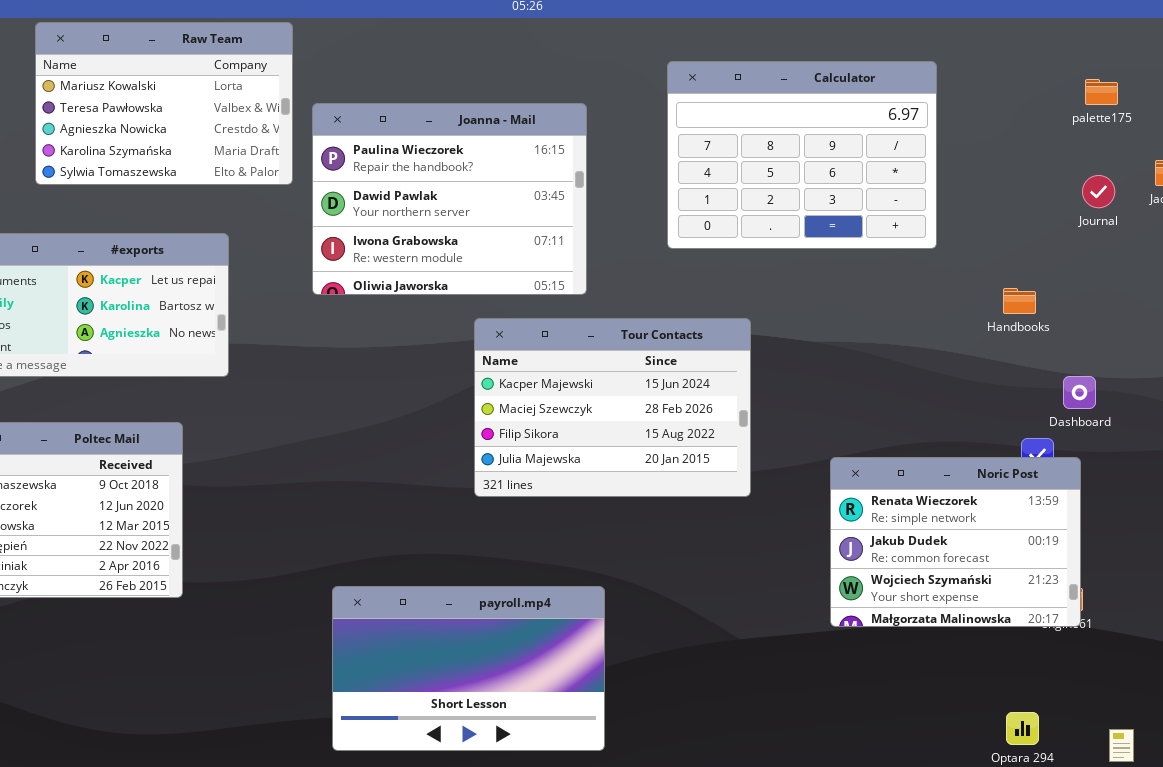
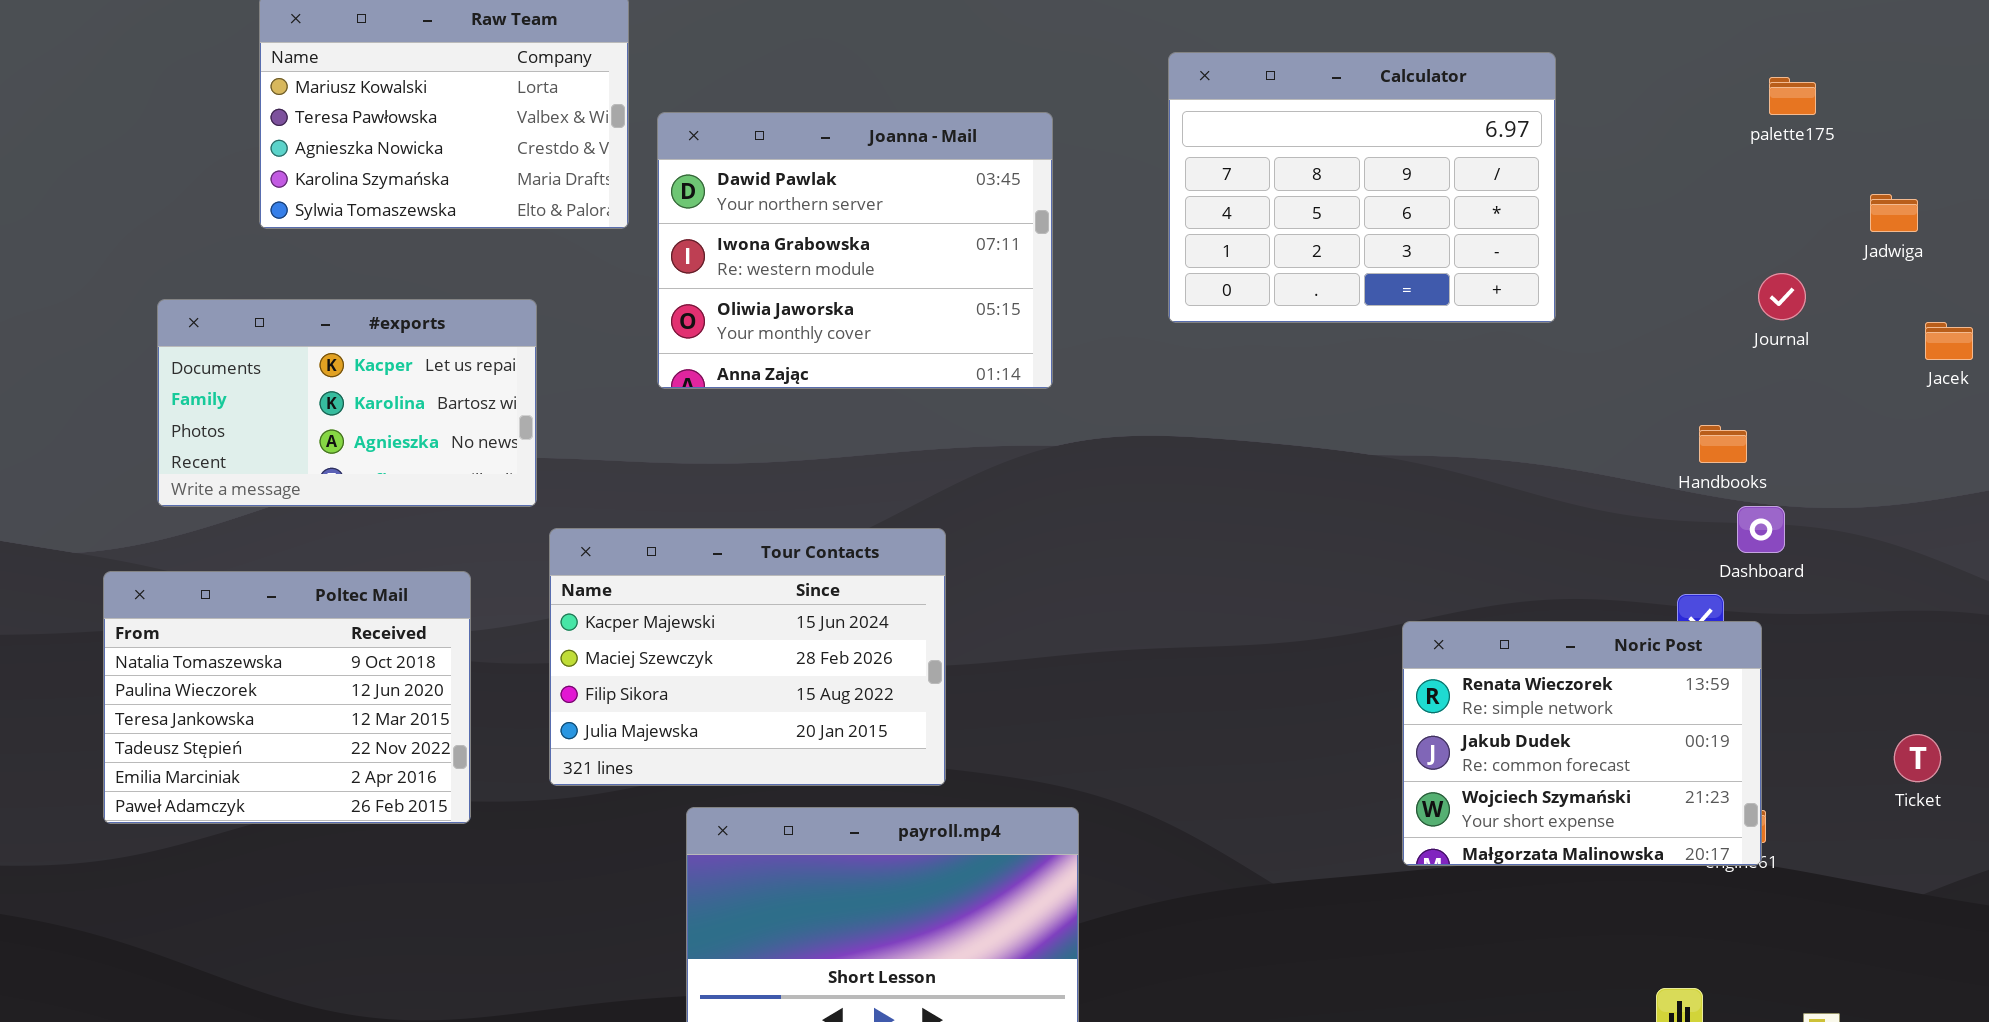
Joanna - Mail: [312,103,587,295] -> [657,112,1053,389], scrolled down 1 row
Journal: [1082,175,1115,208] -> [1758,273,1806,320], moved
Handbooks: [1003,288,1036,314] -> [1699,425,1747,463], moved
Tour Contacts: [474,318,751,497] -> [549,528,946,786], moved

